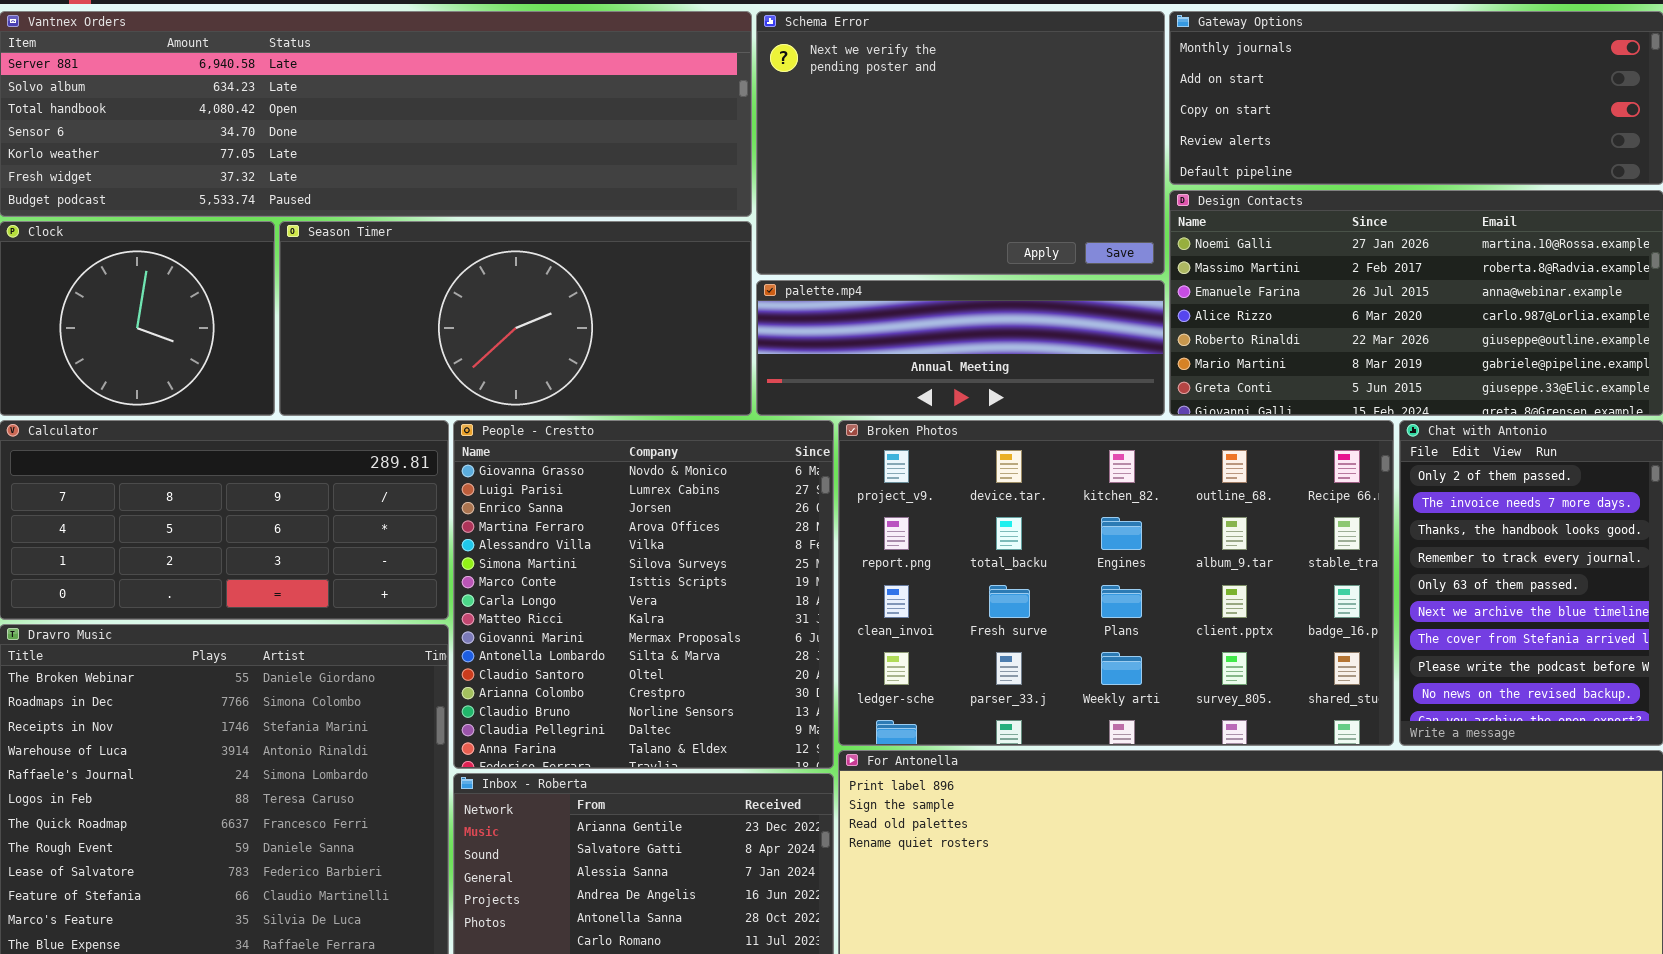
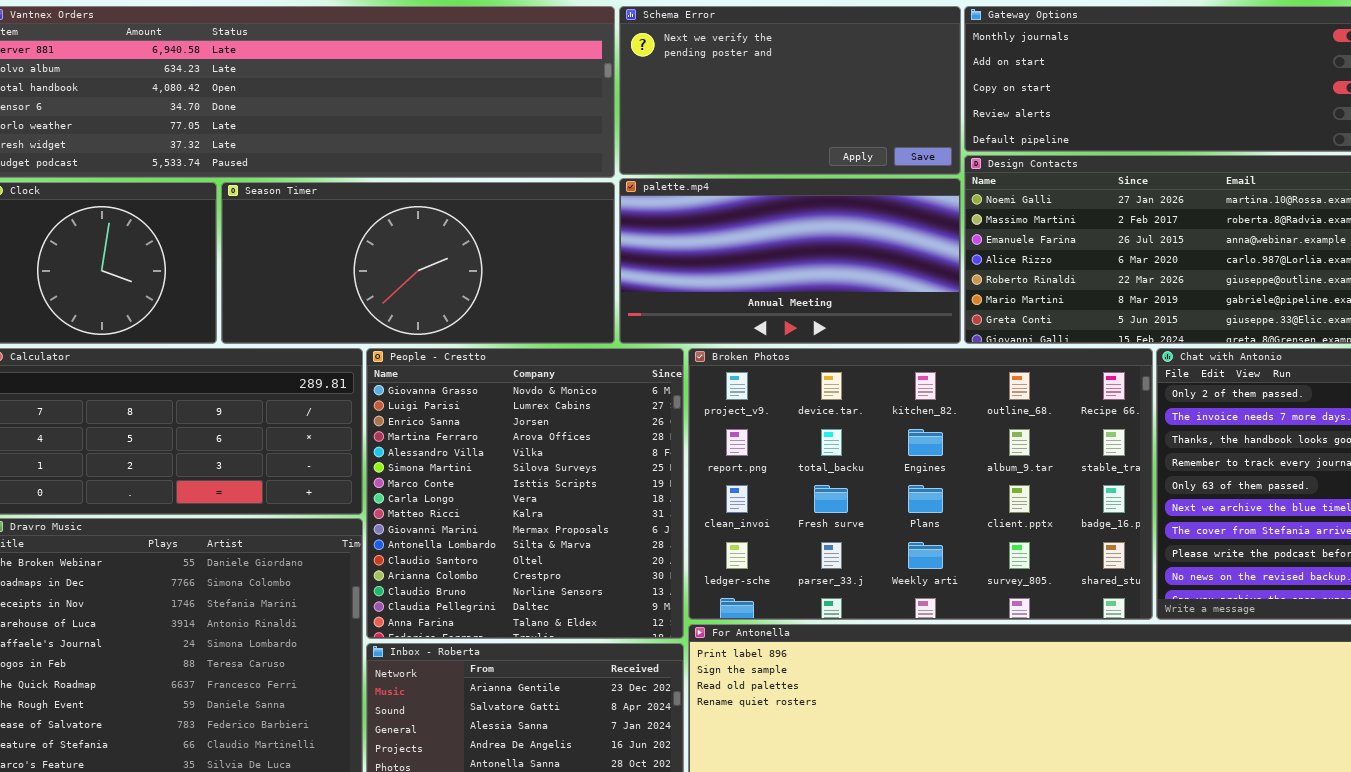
Schema Error: [756,11,1165,275] -> [619,6,961,175], resized
palette.mp4: [756,280,1165,416] -> [619,178,961,344], resized

